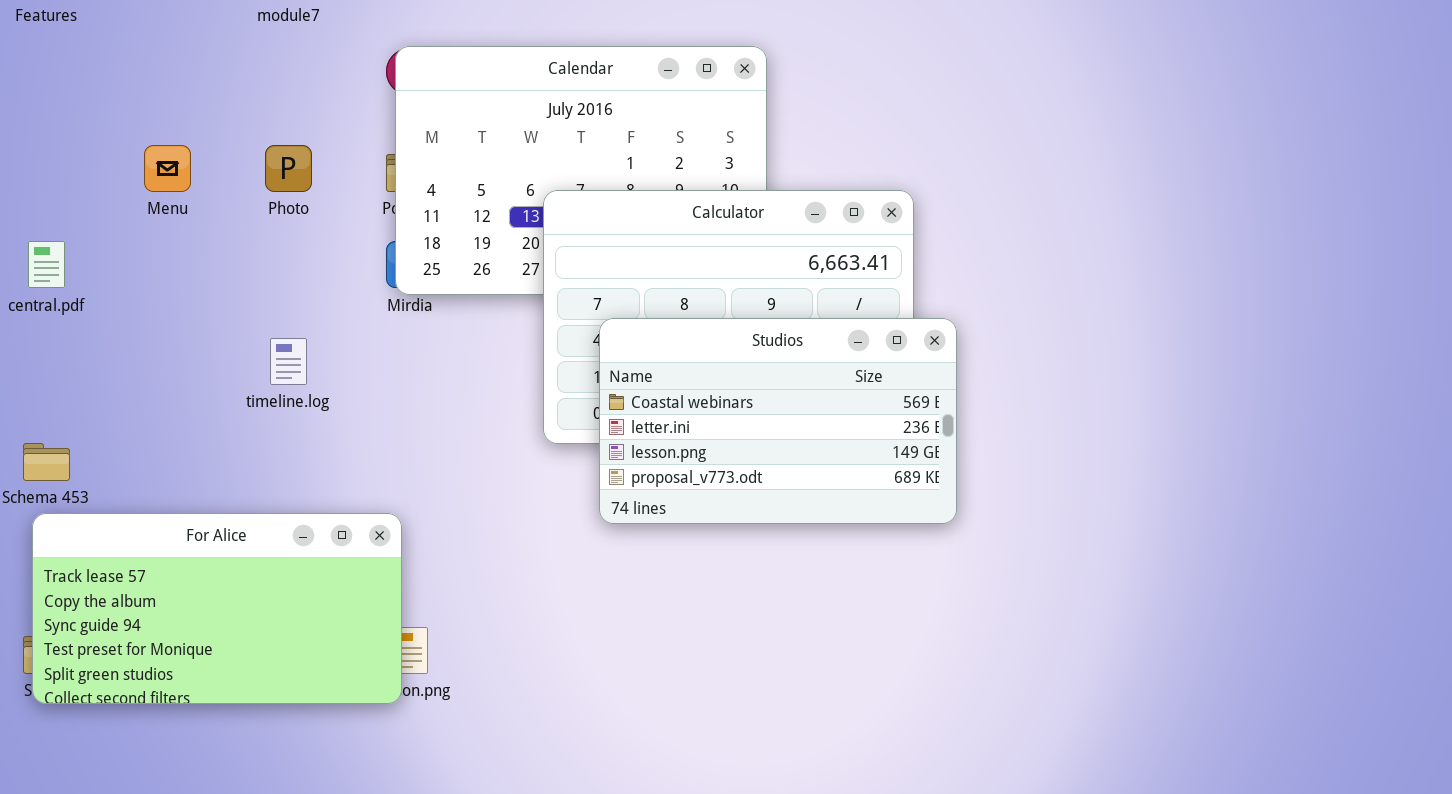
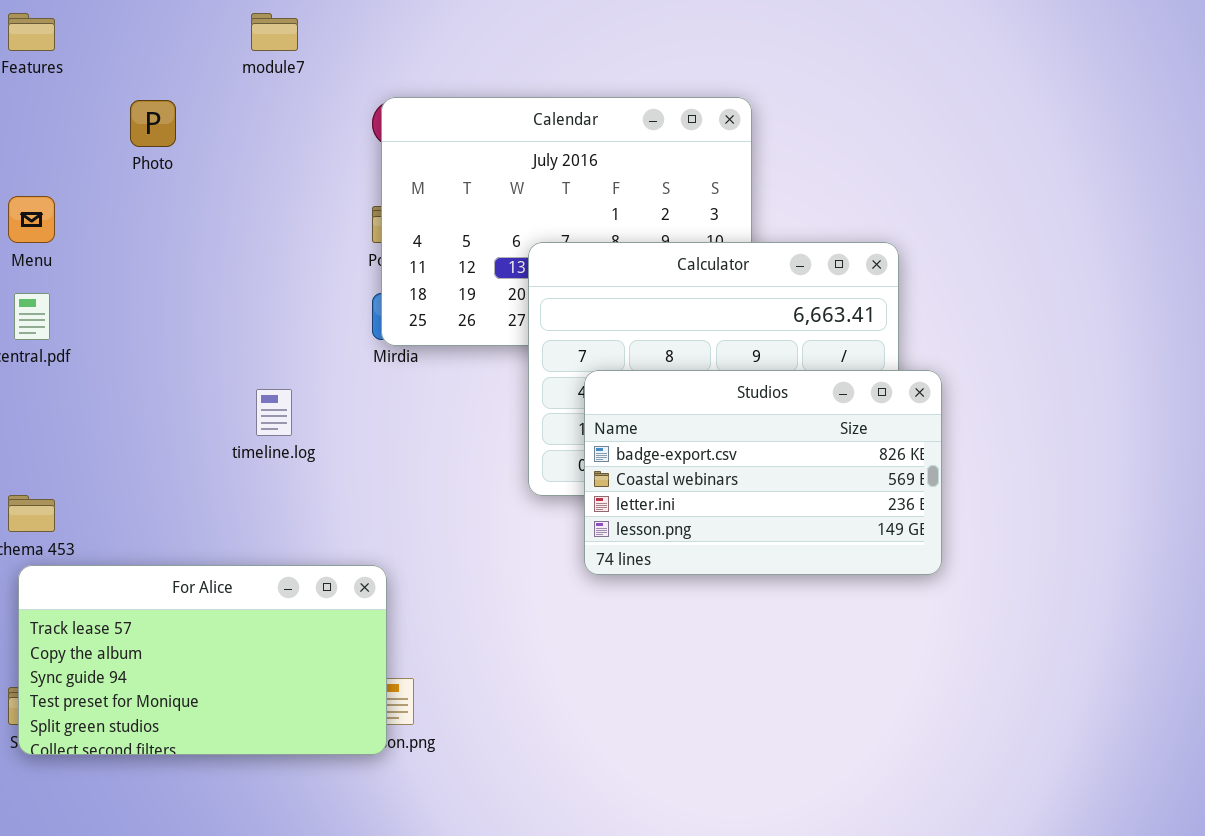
Menu: [144,145,191,192] -> [8,196,55,243], moved
Photo: [265,145,312,192] -> [130,100,176,147], moved
Studios: [599,318,957,524] -> [584,370,942,575], scrolled up 1 row

